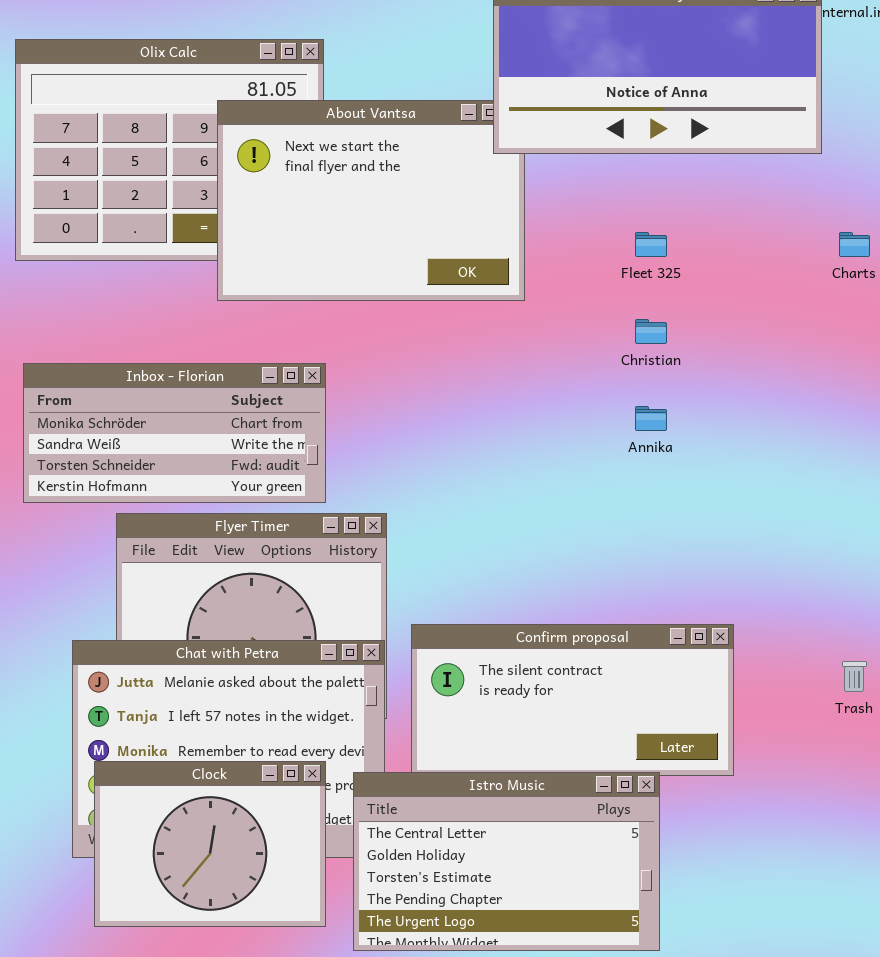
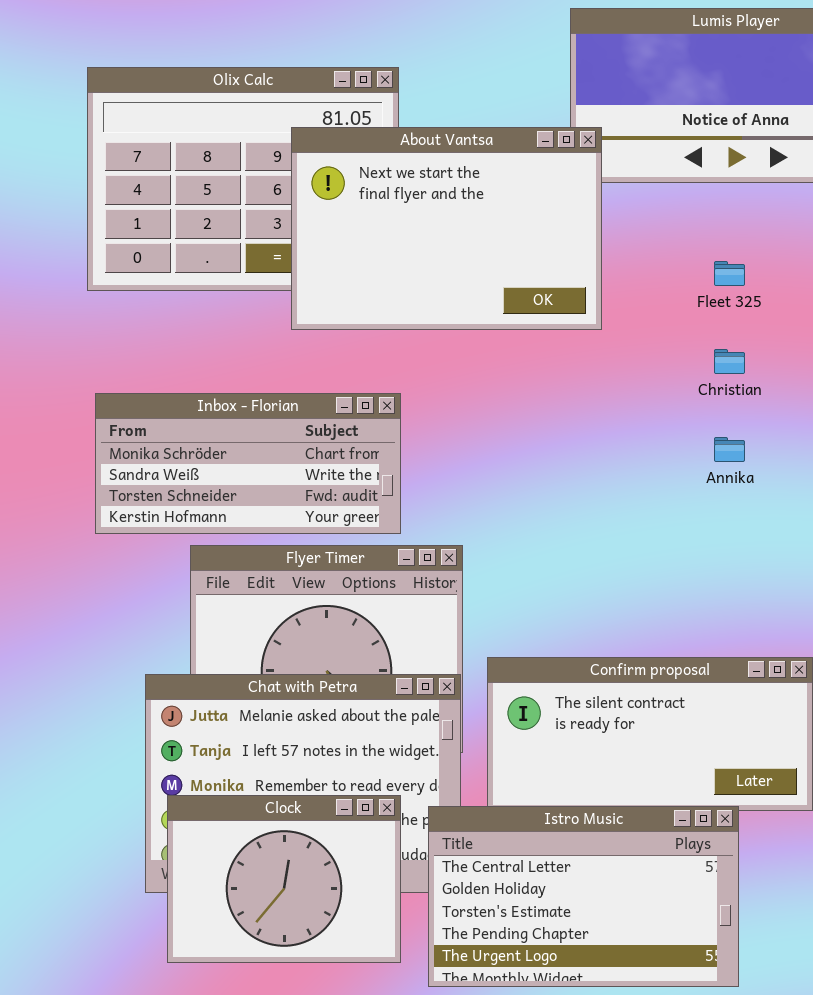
About Vantsa: [217,100,525,301] -> [291,127,602,330], raised

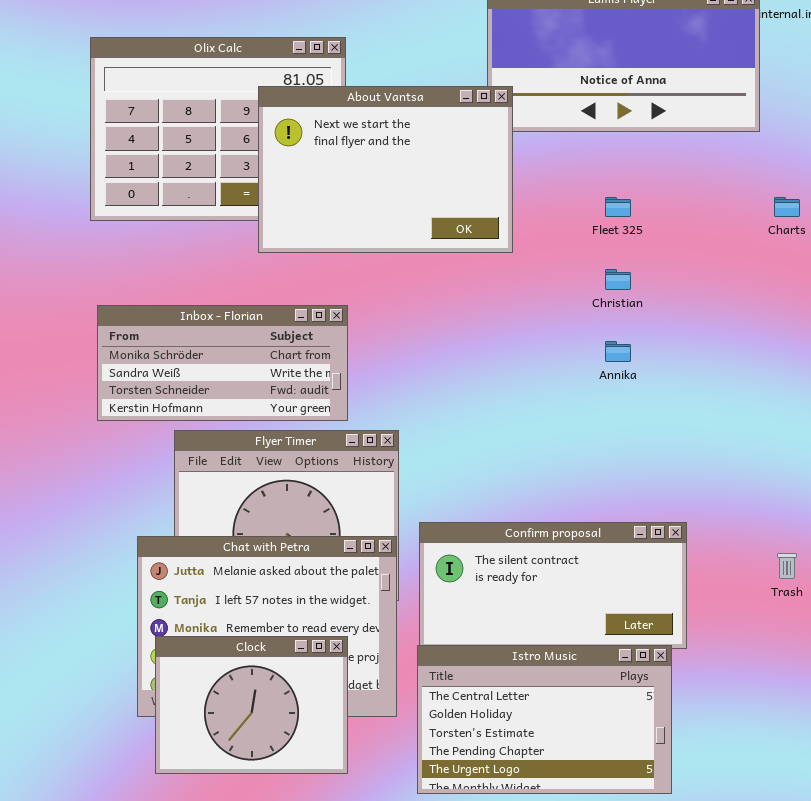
Istro Music: [428,806,739,987] -> [417,645,672,794], moved

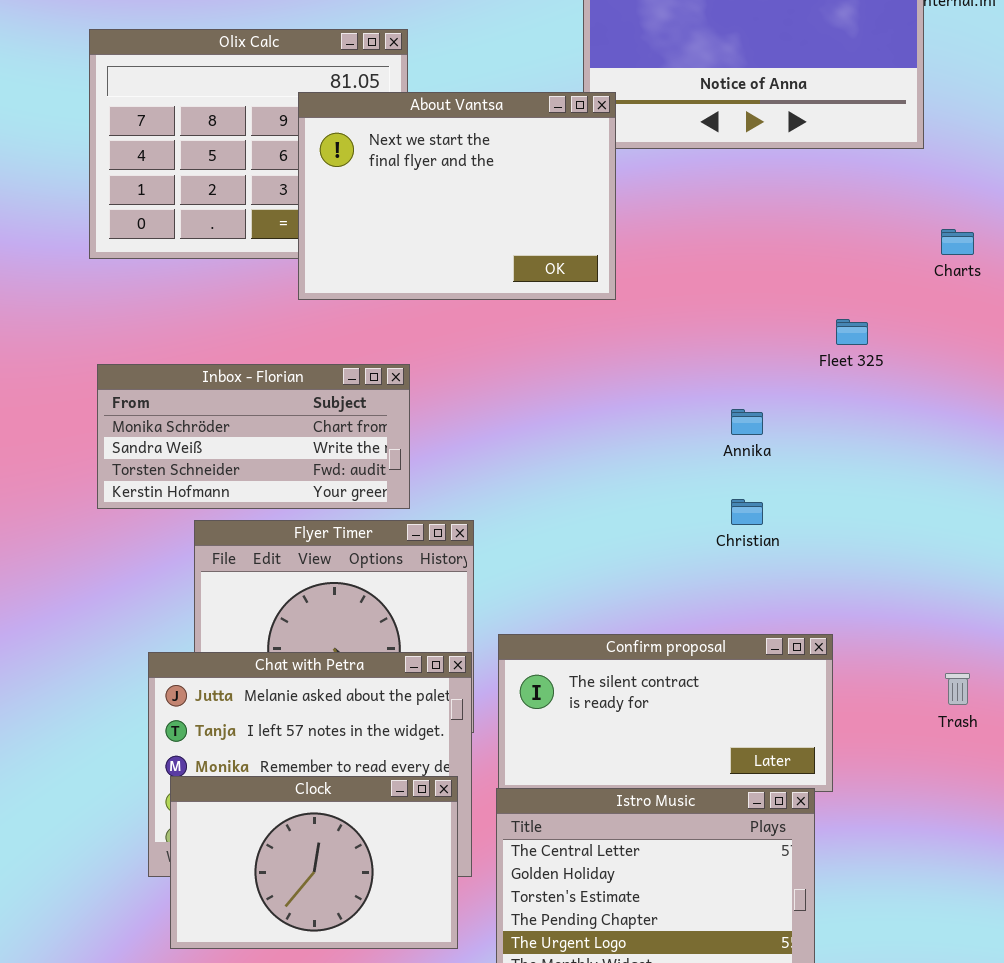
Fleet 325: [605,197,631,217] -> [836,319,868,345], moved
Christian: [605,269,631,290] -> [731,499,763,525], moved
Clock: [155,636,348,774] -> [170,776,458,949], resized

